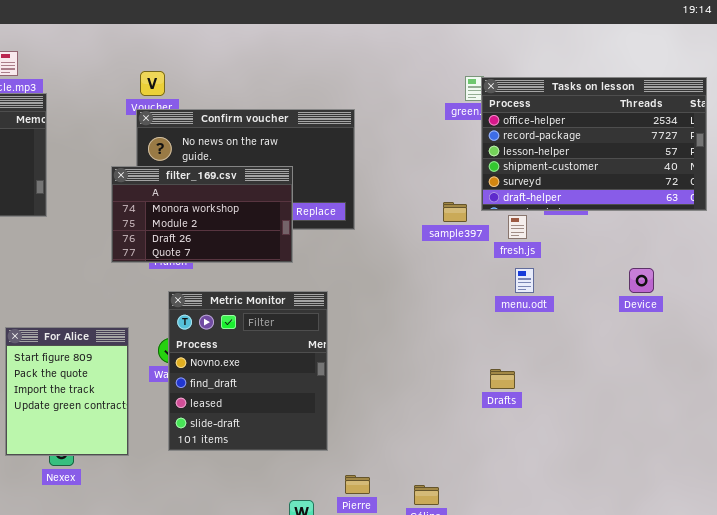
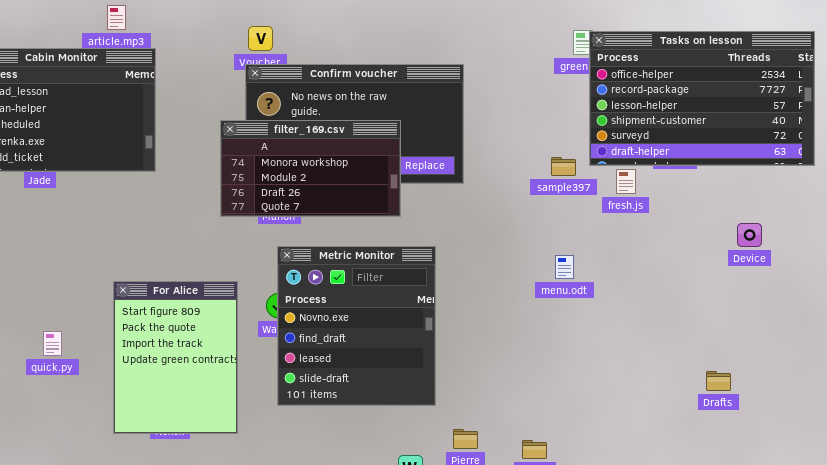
menu.odt: [515,268,534,293] -> [555,255,574,279], moved
For Alice: [5,327,129,456] -> [113,281,238,434], resized
Drafts: [490,369,515,389] -> [706,371,731,391], moved

